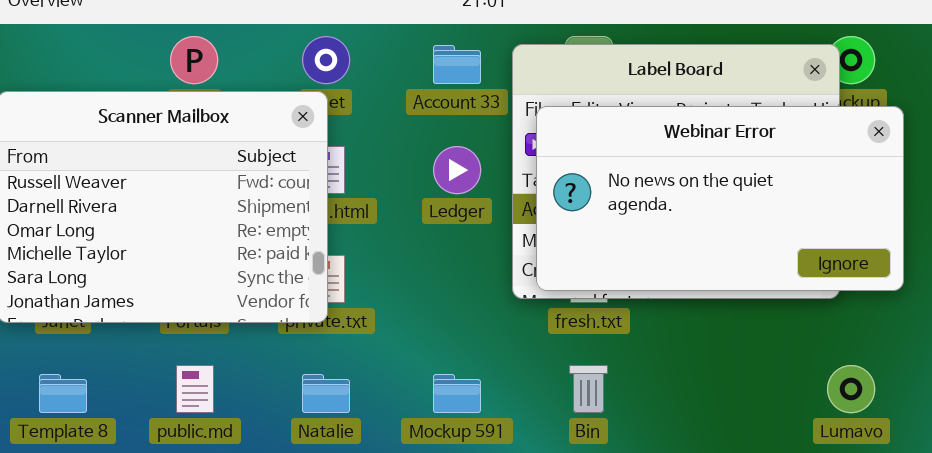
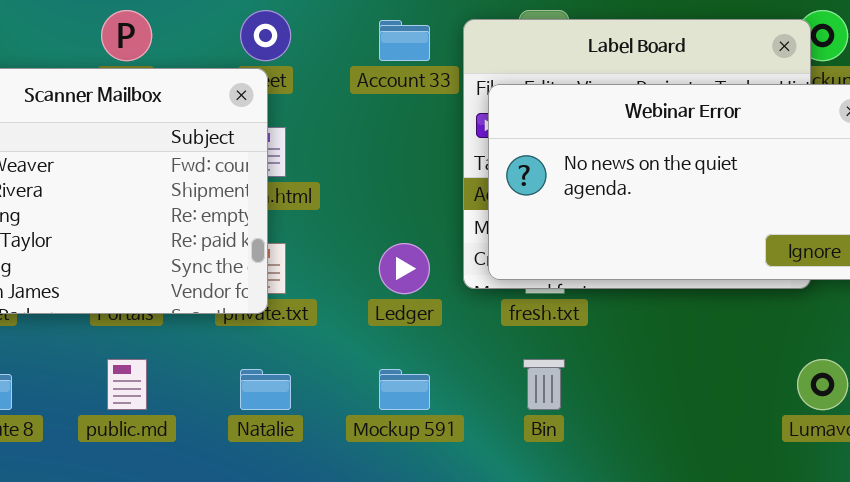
Ledger: [433,146,481,194] -> [379,243,430,294], moved

